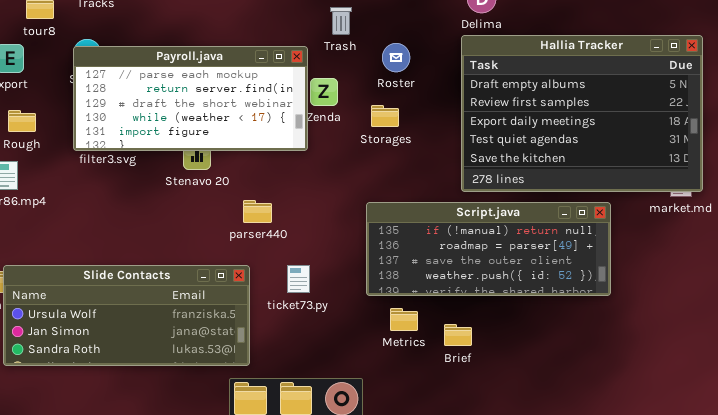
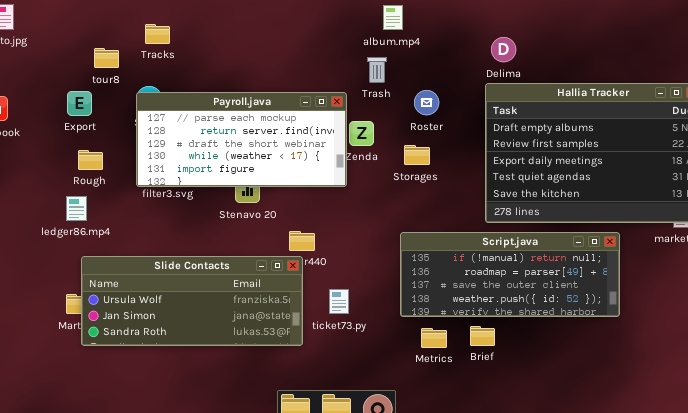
Slide Contacts: [3,265,250,366] -> [81,256,303,346], moved
Brief: [444,324,472,346] -> [470,326,495,346], moved

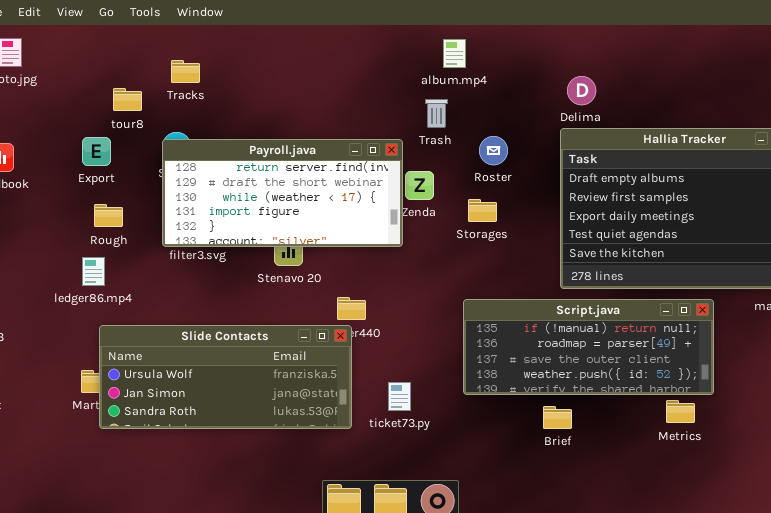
Payroll.java: [136,92,347,187] -> [162,139,403,247], scrolled down 1 row
ticket73.py: [329,289,349,314] -> [388,382,411,411], moved
Metrics: [421,328,447,348] -> [666,400,695,423], moved

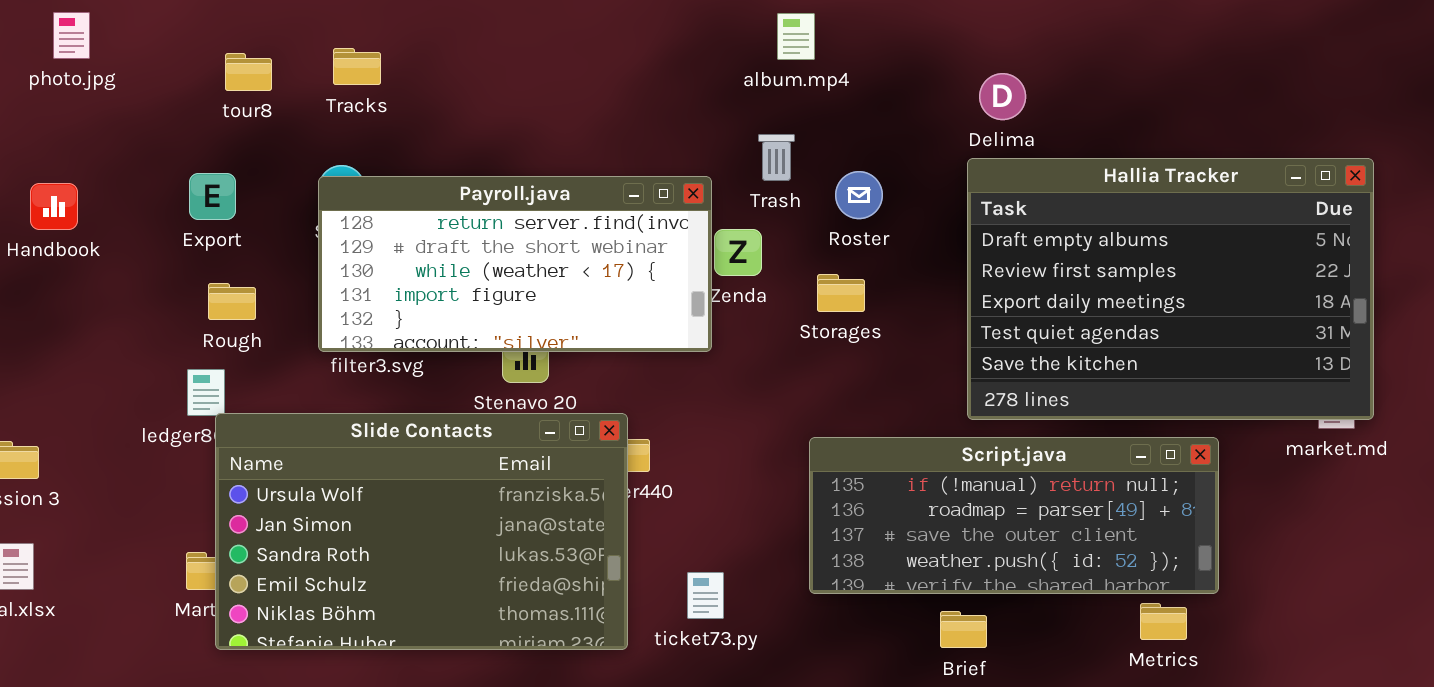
tour8: [113,88,142,111] -> [225,53,272,91], moved
Trash: [425,99,448,128] -> [758,134,795,181], moved
Slide Contacts: [99,325,352,429] -> [215,413,628,650], resized

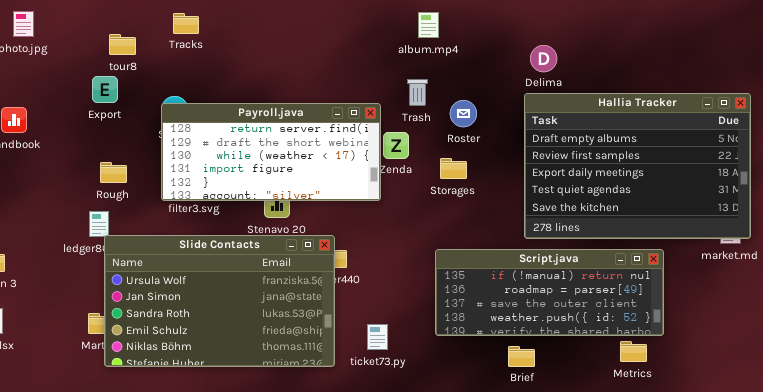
Tracks: [333,48,381,85] -> [173,13,199,34], moved
Export: [189,173,236,220] -> [92,76,118,103], moved

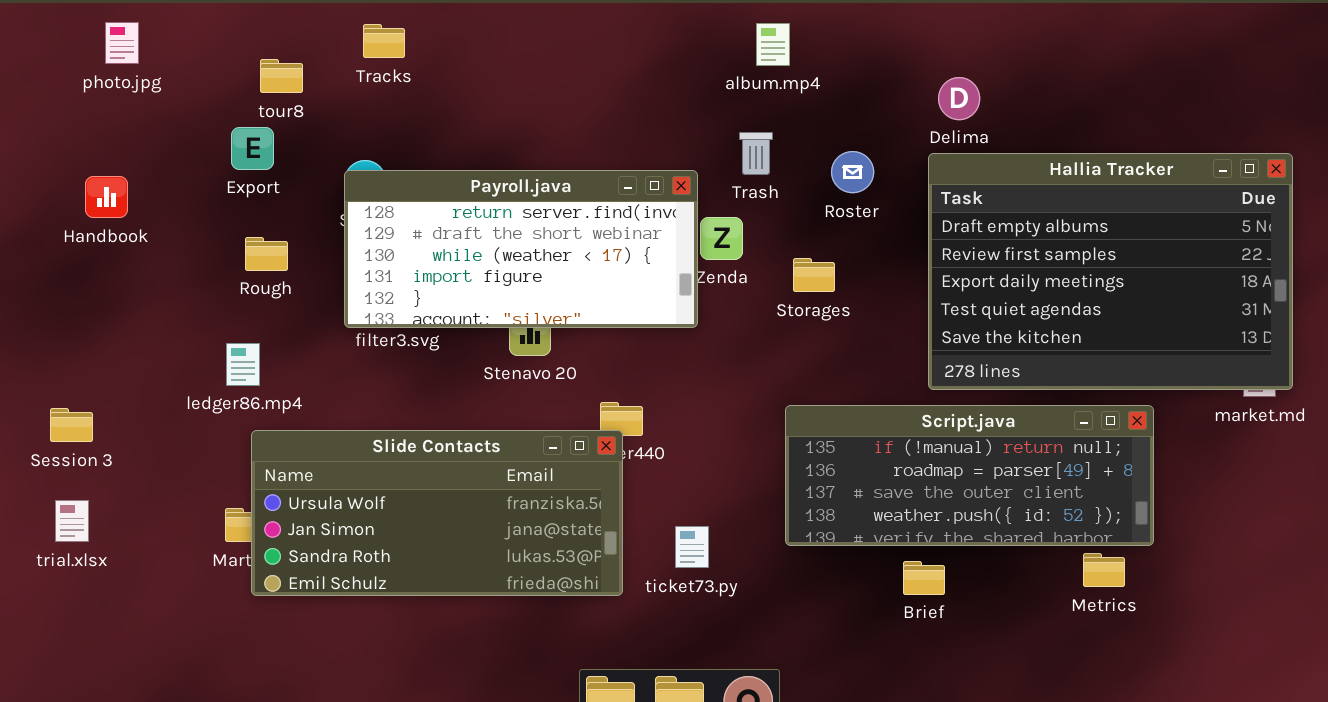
Roster: [450,100,477,127] -> [831,151,874,193], moved
Rough: [100,162,127,183] -> [245,237,288,271], moved
Slide Contacts: [104,235,335,367] -> [251,430,623,596], resized

